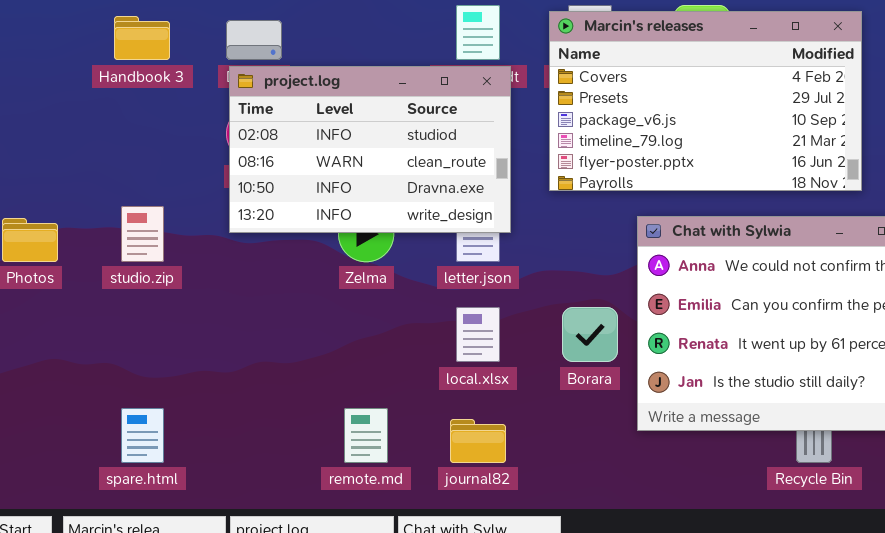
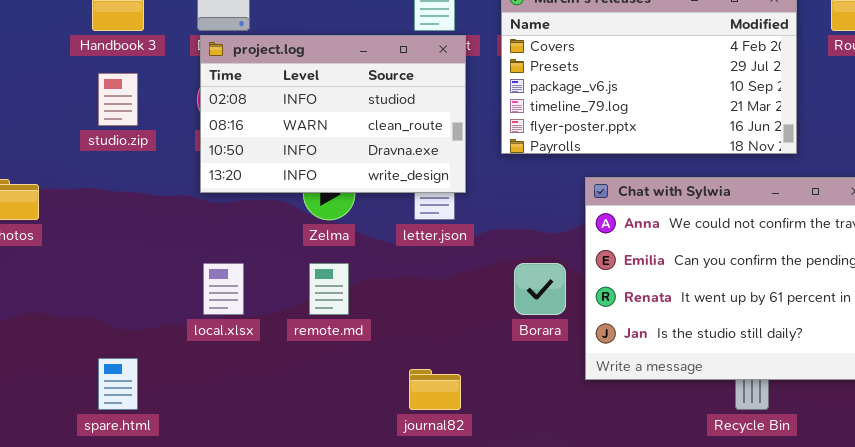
studio.zip: [121,206,164,262] -> [98,73,138,126], moved
local.xlsx: [456,307,500,362] -> [203,263,244,315], moved
remote.md: [344,408,388,463] -> [309,263,349,315], moved

